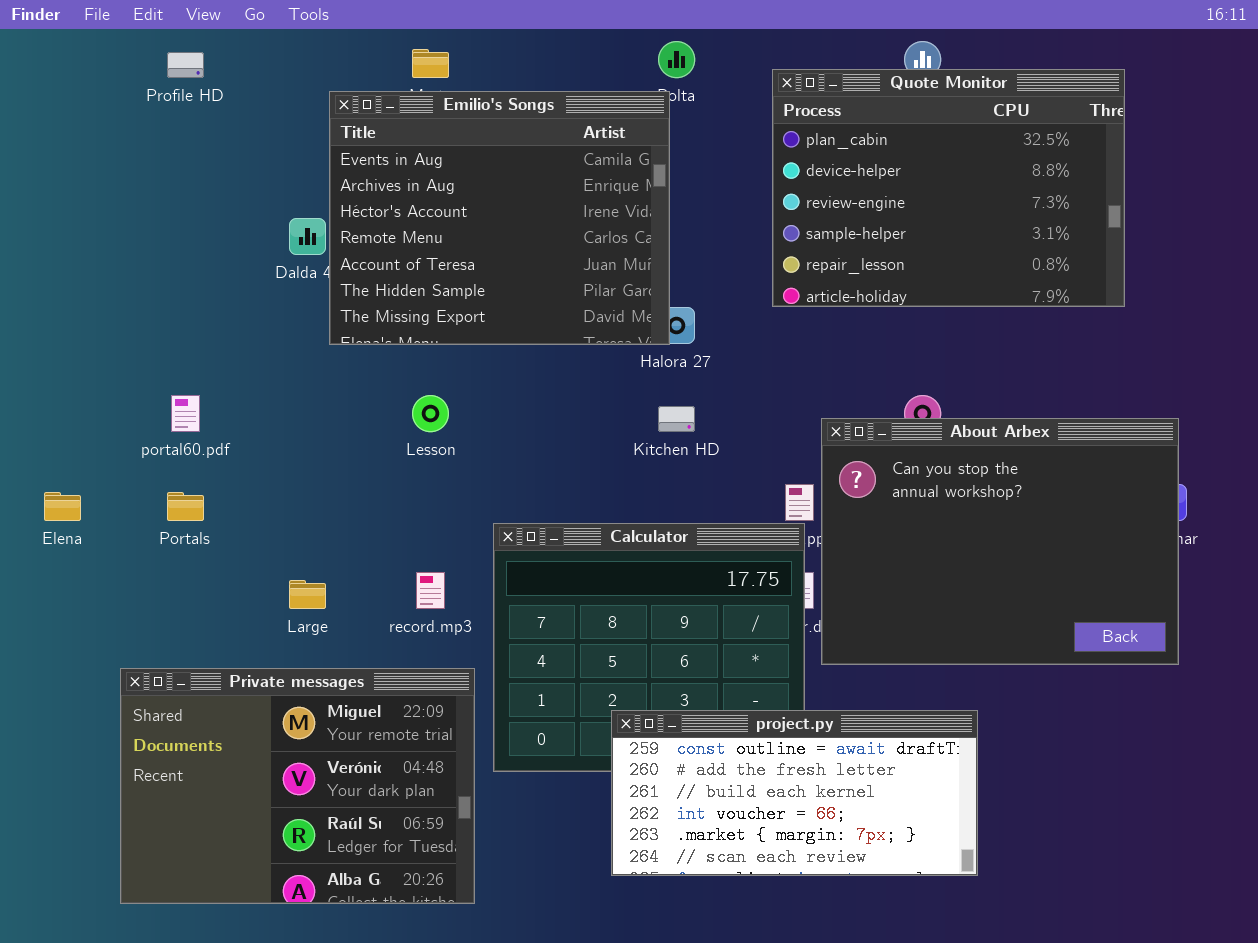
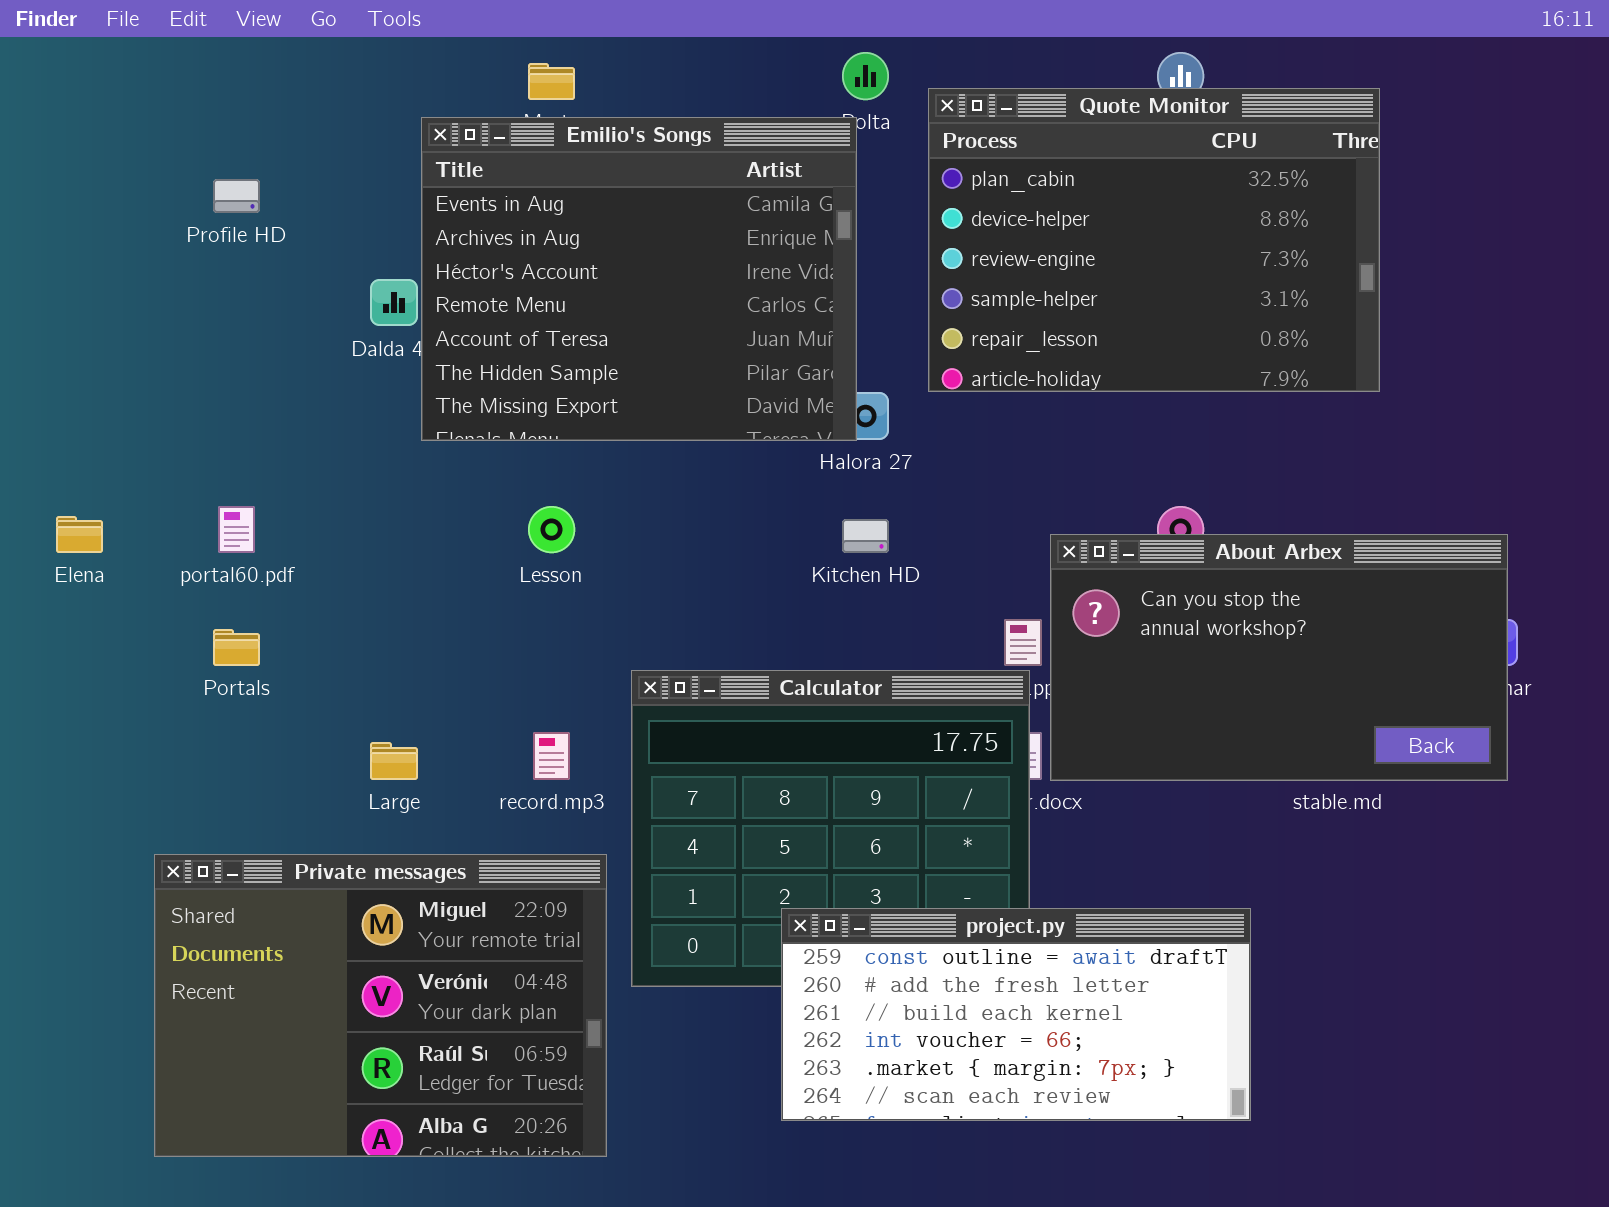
Profile HD: [167,52,204,78] -> [213,179,260,213], moved
Quote Monitor: [772,69,1125,307] -> [928,88,1380,392], moved
About Arbex: [821,418,1179,665] -> [1050,534,1508,781], resized
Elena: [44,492,81,521] -> [56,516,103,553], moved

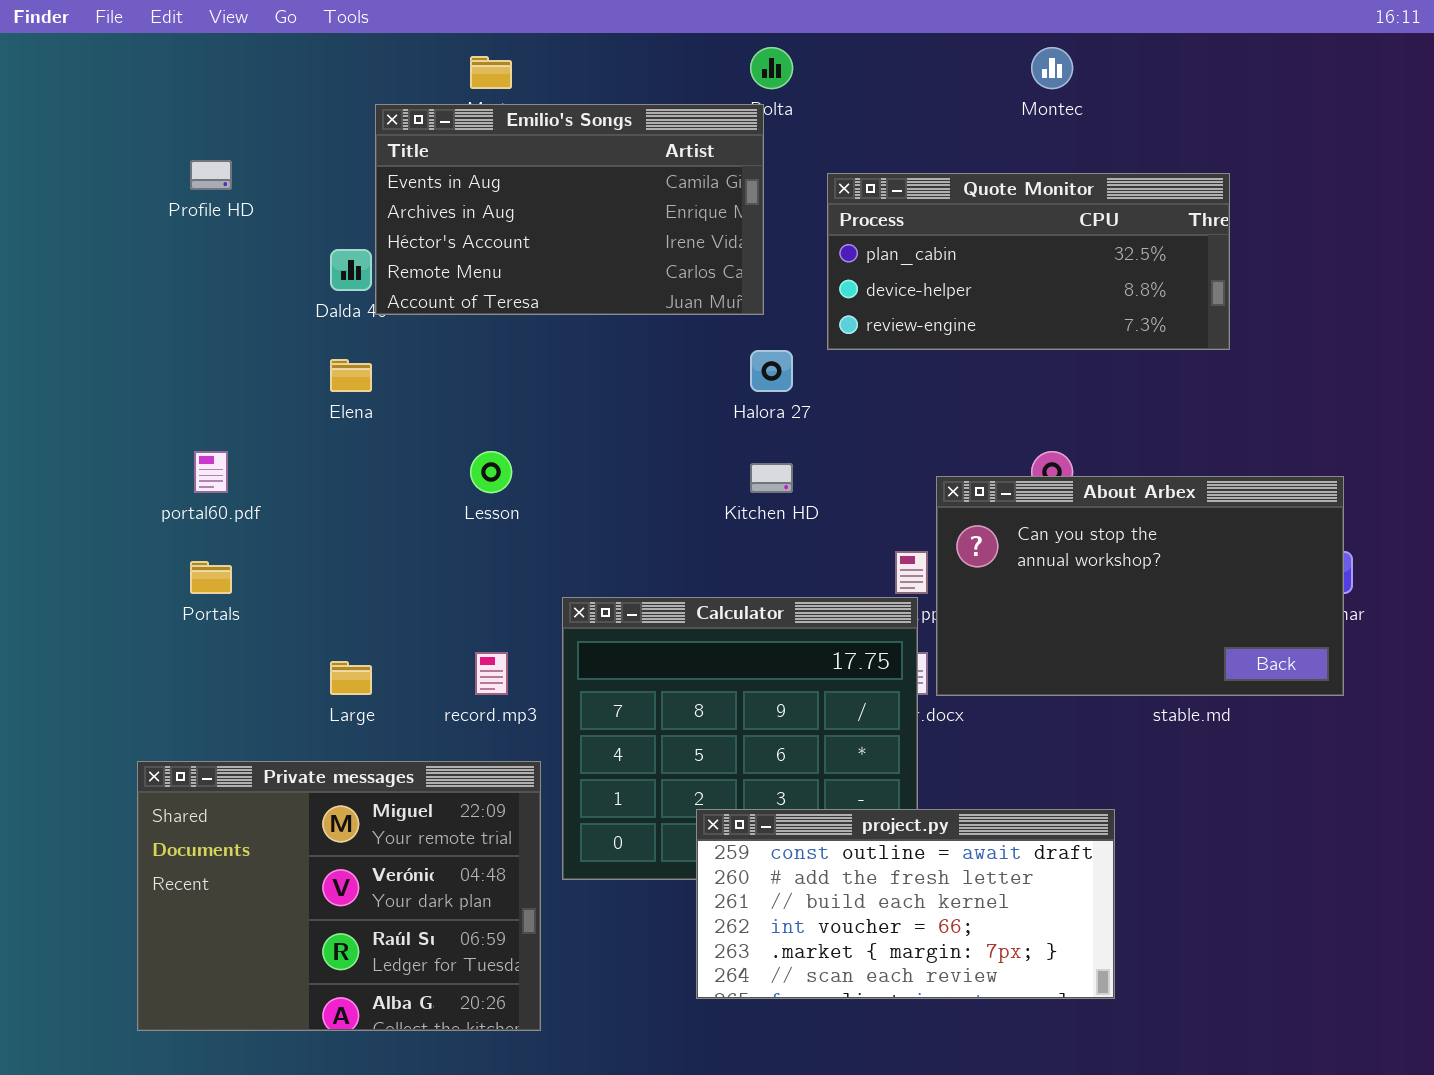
Quote Monitor: [928,88,1380,392] -> [827,173,1230,350], resized
Emilio's Songs: [421,117,857,441] -> [375,104,764,315], resized
Elena: [56,516,103,553] -> [330,359,372,392], moved

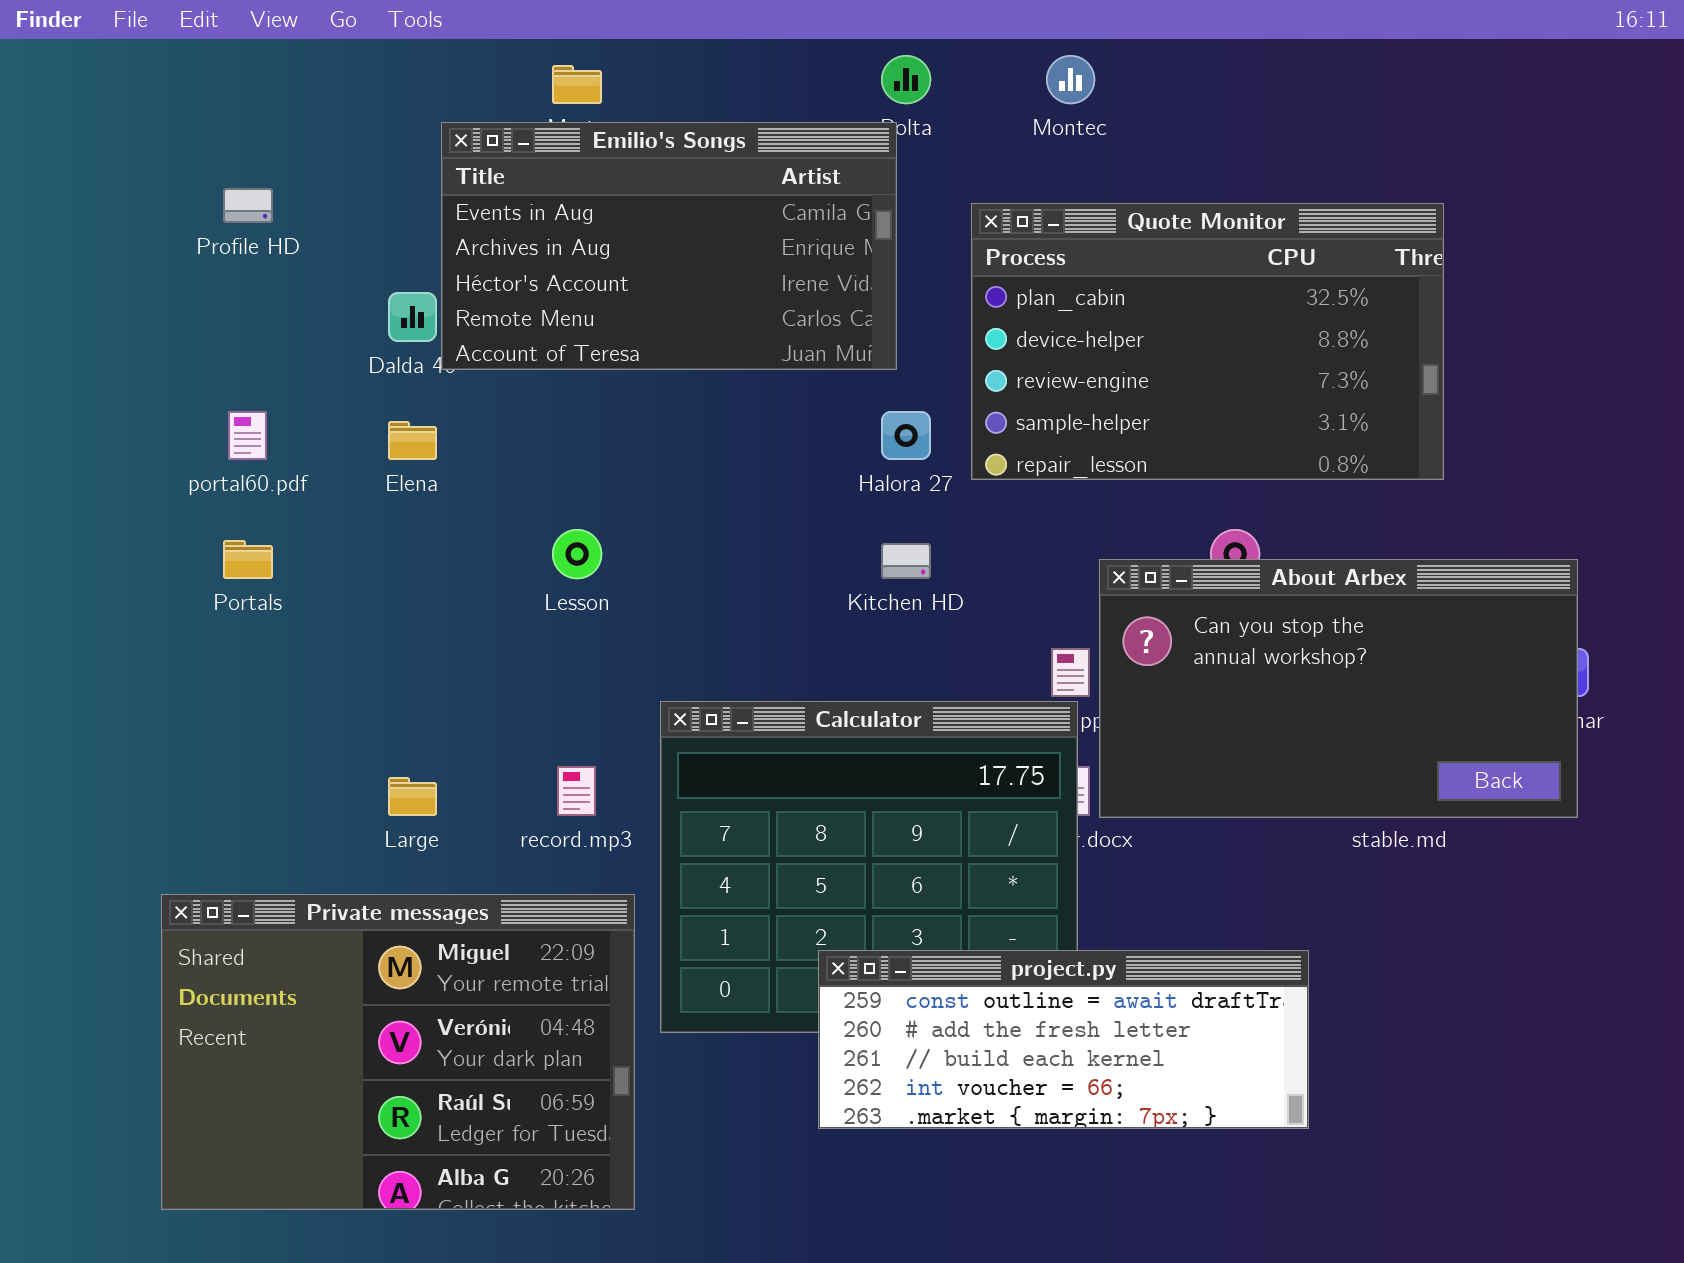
Montec: [1031,47,1073,89] -> [1046,55,1095,104], moved
Quote Monitor: [827,173,1230,350] -> [971,203,1444,480], resized
portal60.pdf: [194,451,228,493] -> [228,411,267,460], moved
Portals: [190,561,232,594] -> [223,540,273,579], moved
project.py: [696,809,1115,999] -> [818,950,1309,1129], resized

